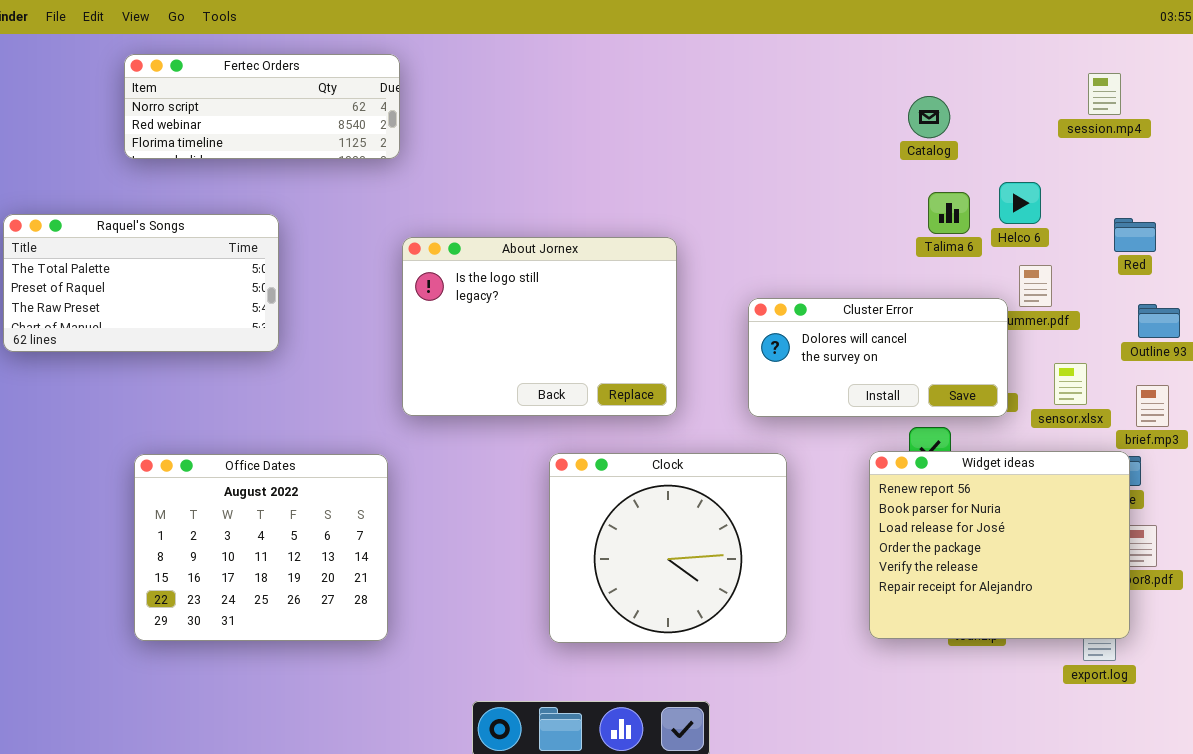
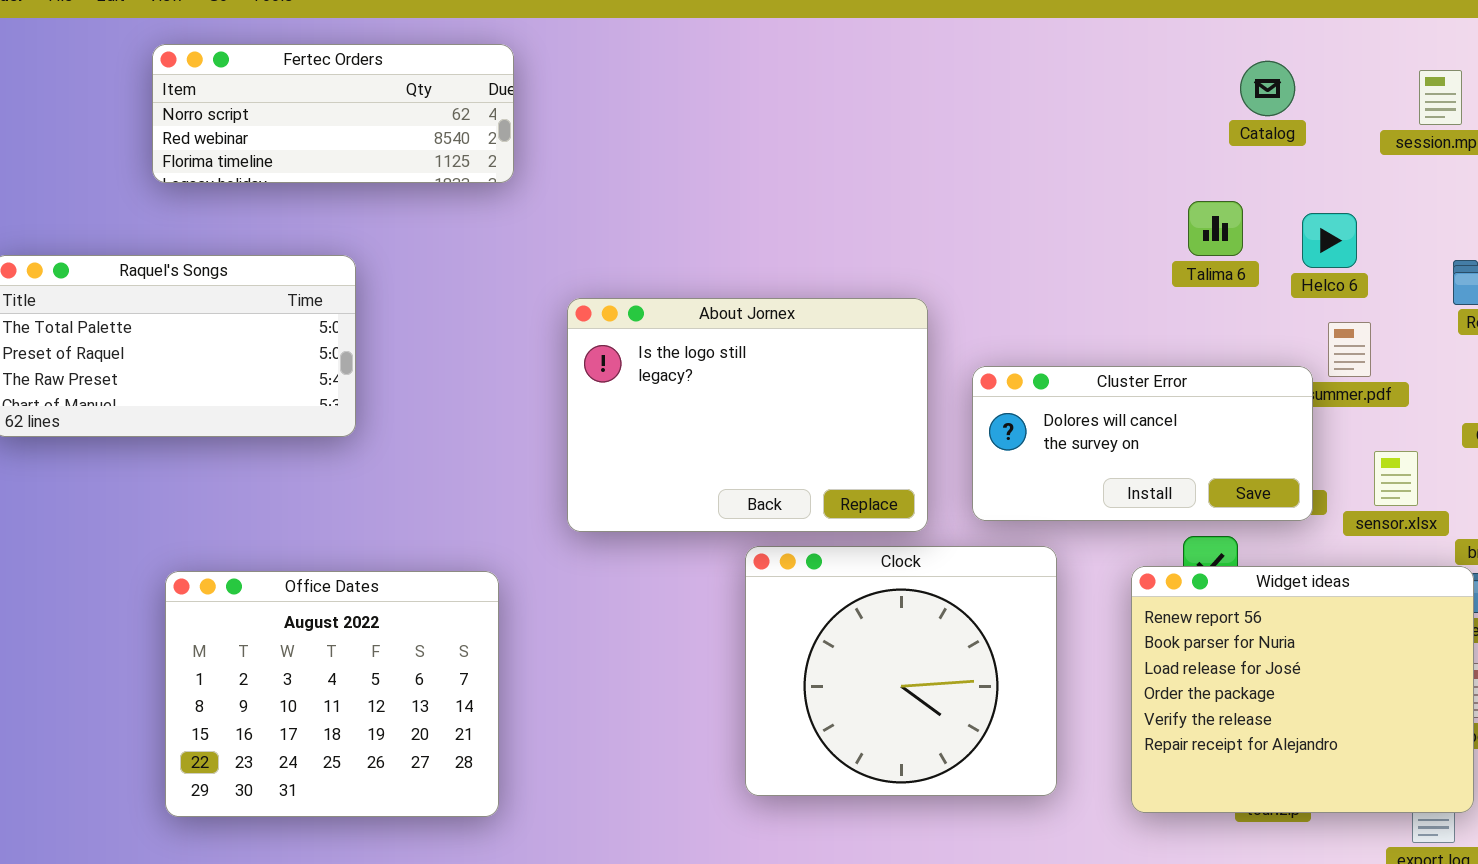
Catalog: [908,96,950,138] -> [1240,61,1295,116], moved
Talima 6: [928,192,970,234] -> [1188,201,1243,256], moved
About Jornex: [402,237,677,416] -> [567,298,928,532], moved
Clock: [549,453,787,643] -> [745,546,1057,796], moved

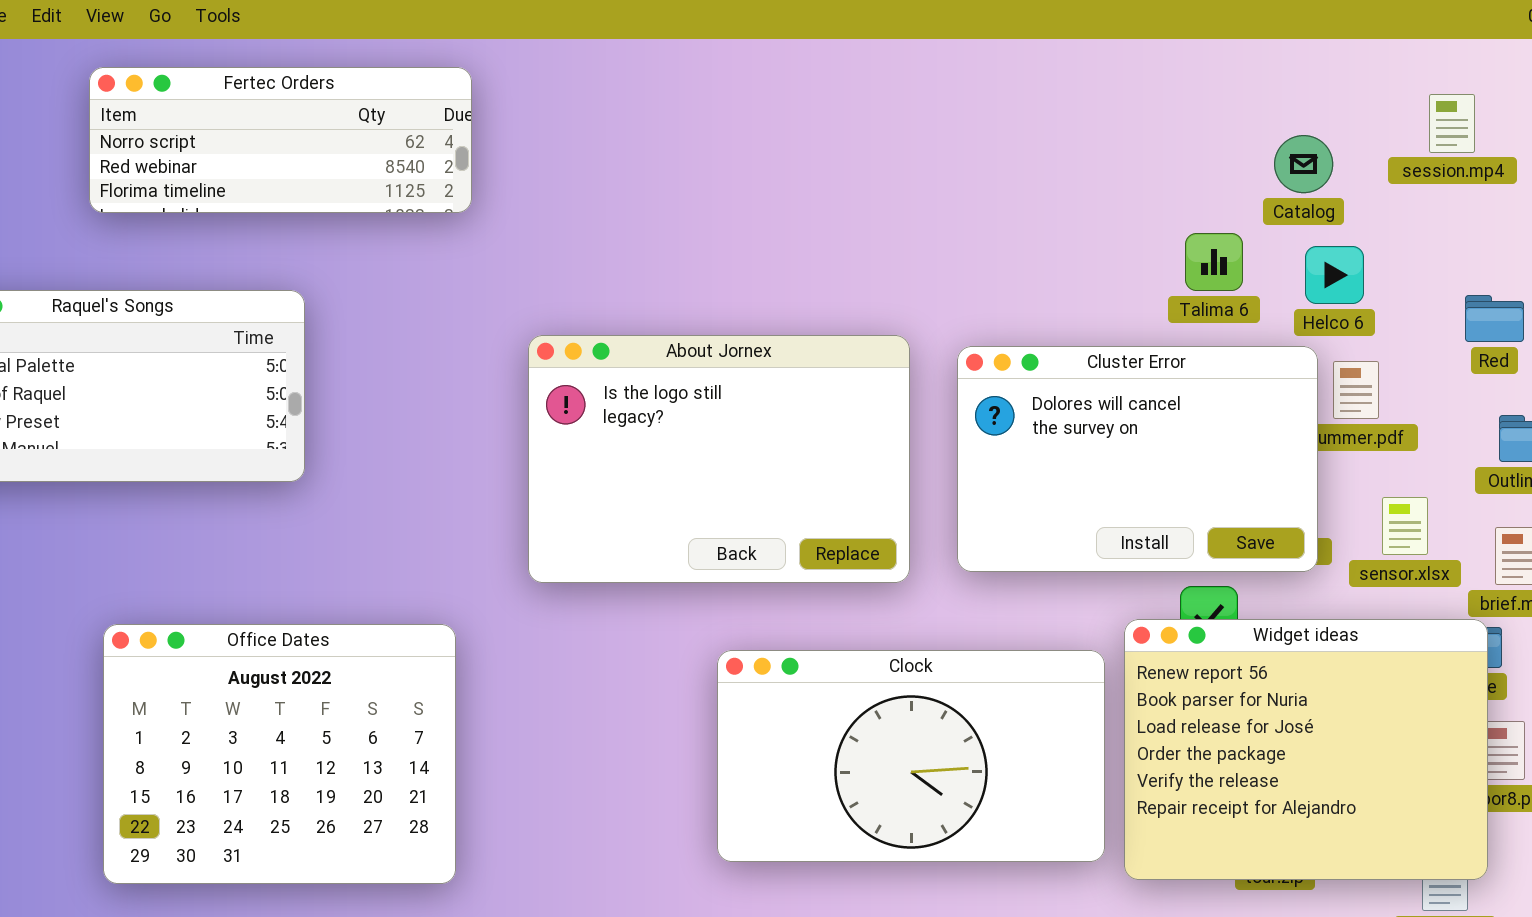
Catalog: [1240,61,1295,116] -> [1274,135,1333,193], moved
Cluster Error: [972,366,1313,521] -> [957,346,1318,572], resized
Clock: [745,546,1057,796] -> [717,650,1105,862], resized

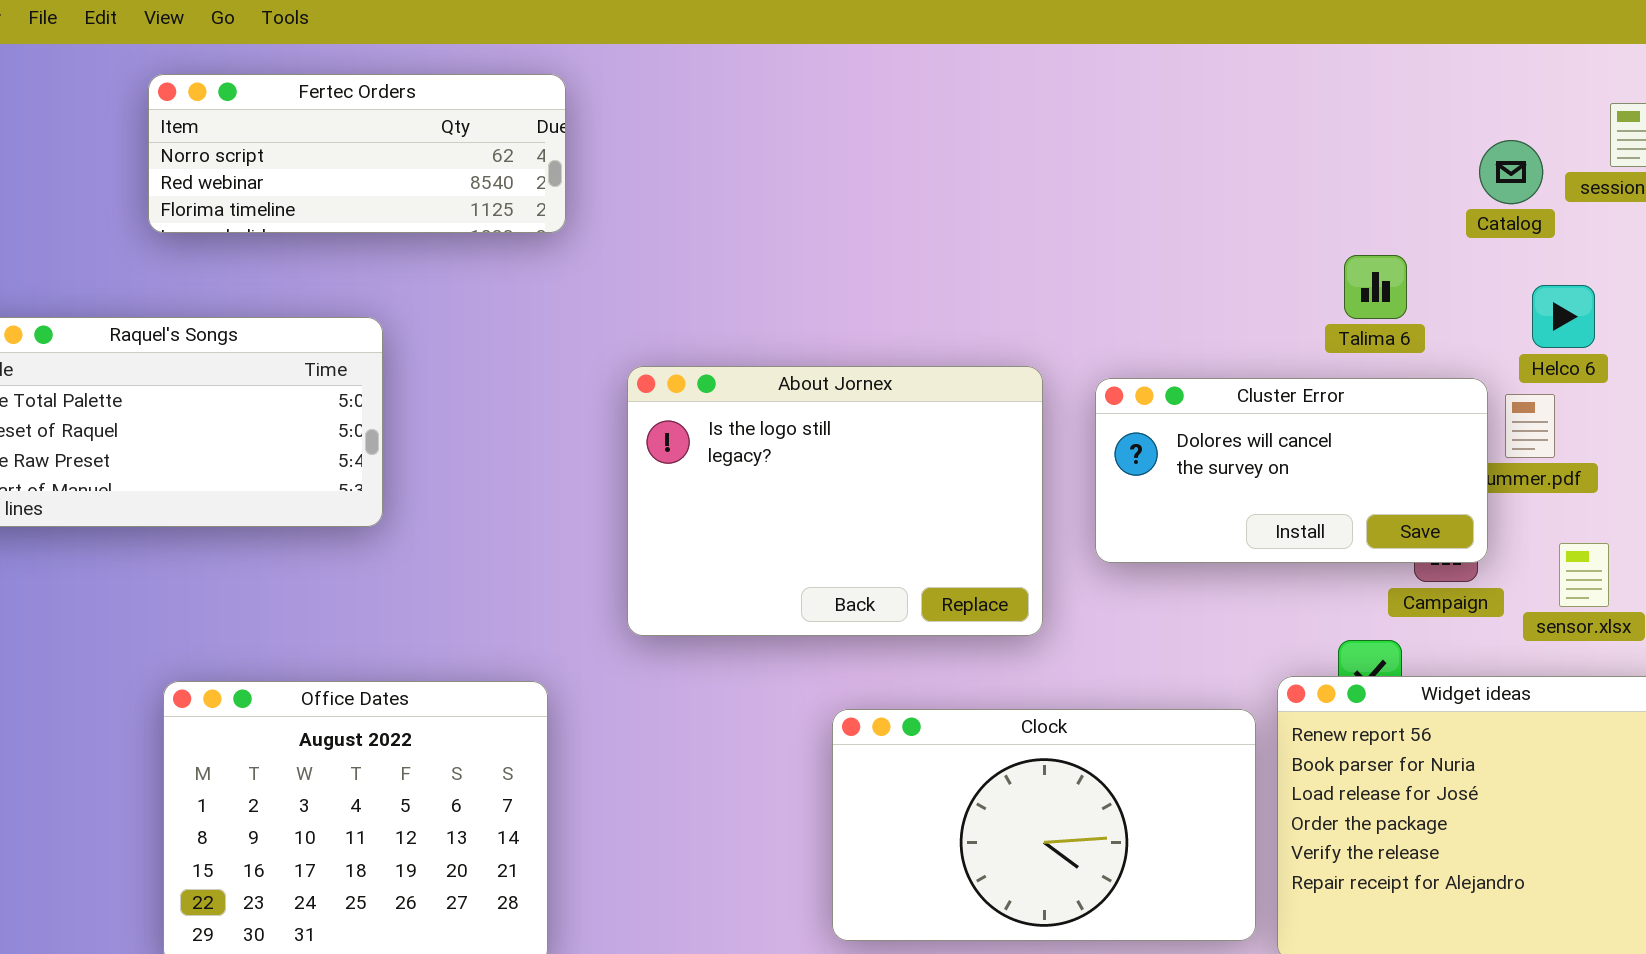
Catalog: [1274,135,1333,193] -> [1479,140,1543,204], moved
Helco 6: [1305,246,1364,304] -> [1532,285,1595,348], moved
Cluster Error: [957,346,1318,572] -> [1095,378,1488,563], resized

